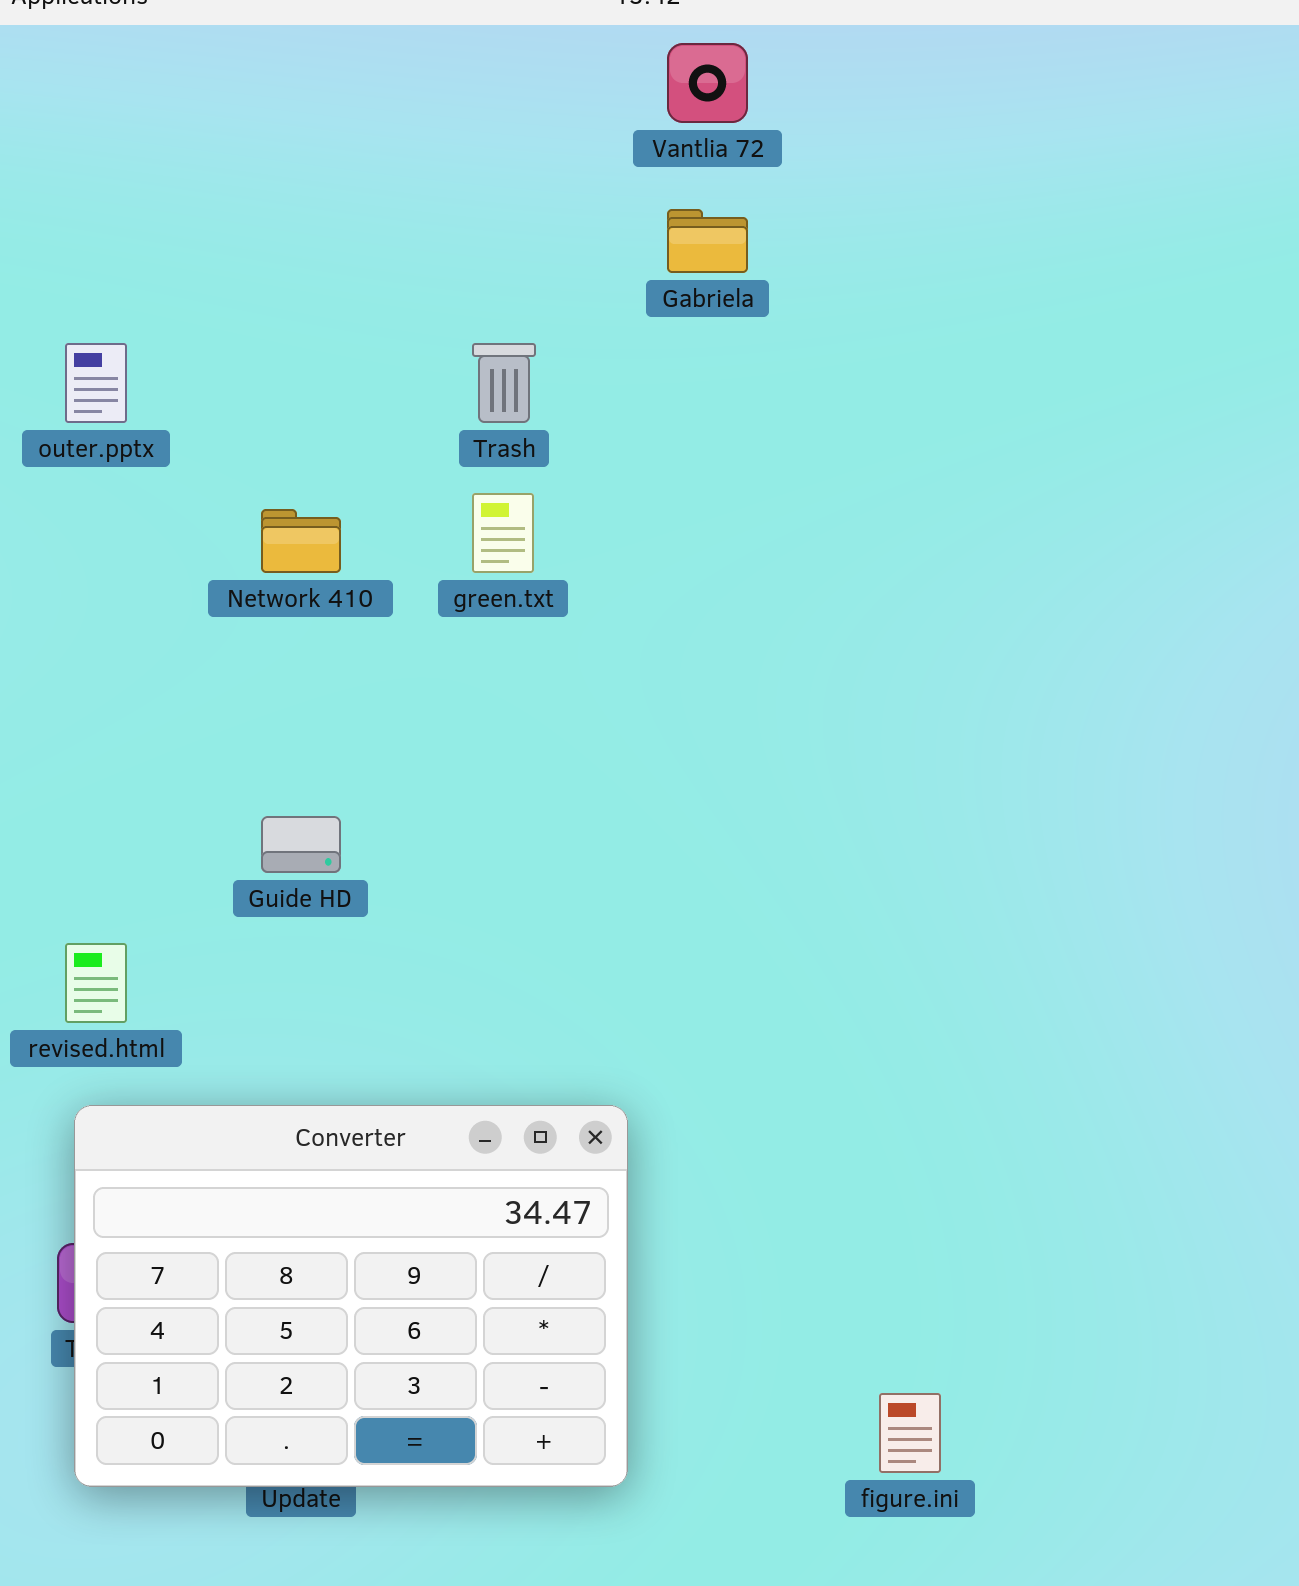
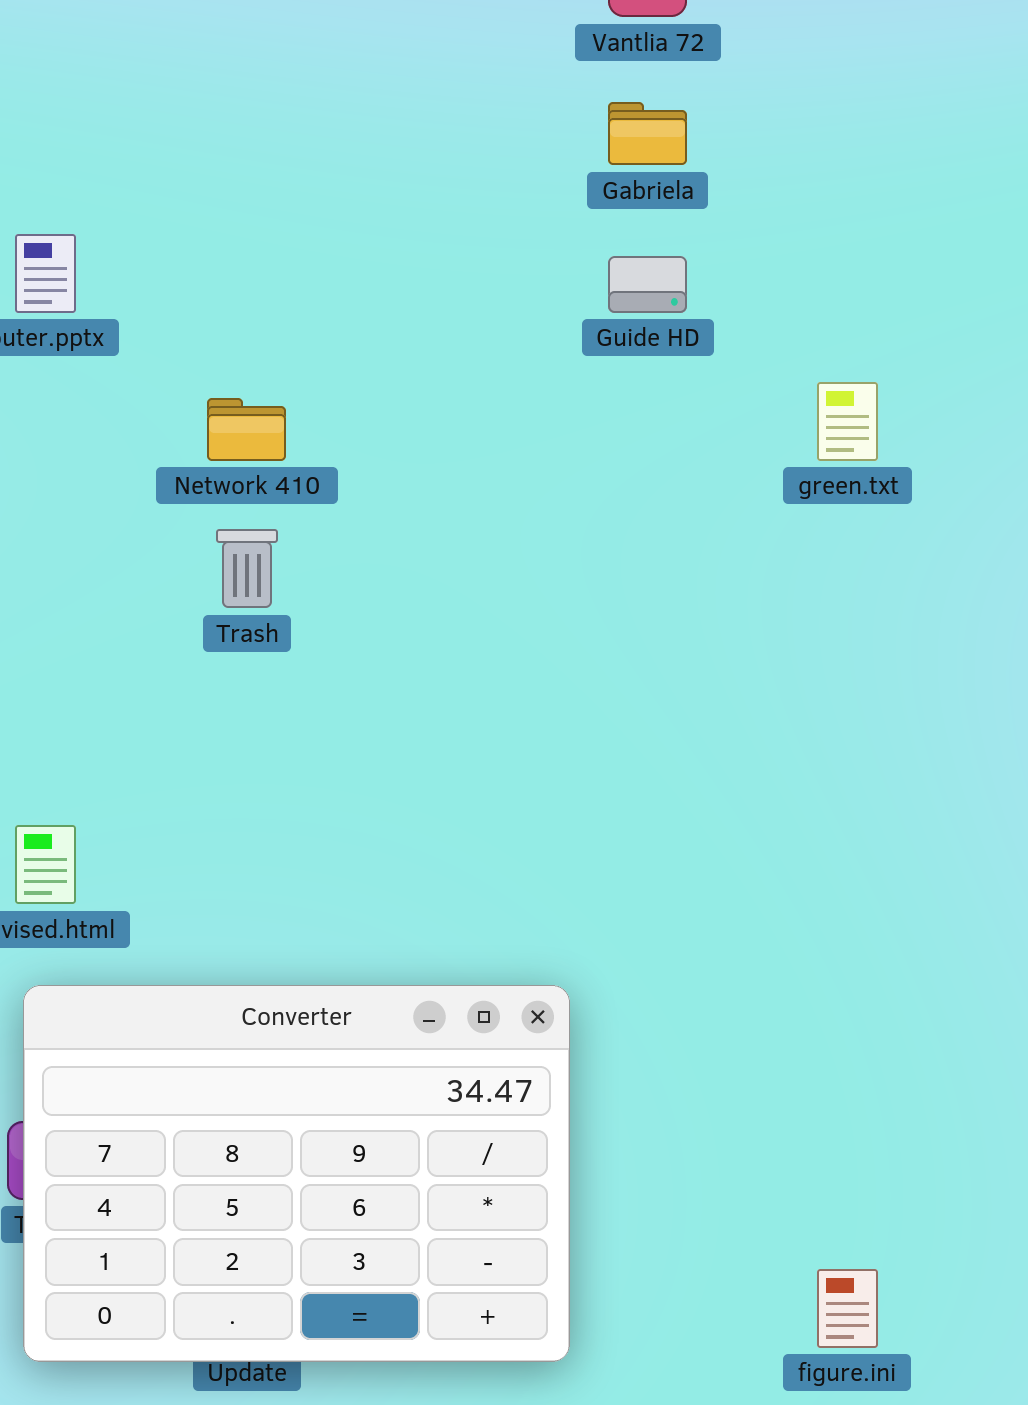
Trash: [472,343,536,423] -> [216,529,278,608], moved
green.txt: [472,493,534,573] -> [817,382,878,461], moved
Guide HD: [261,816,341,873] -> [608,256,687,313], moved

